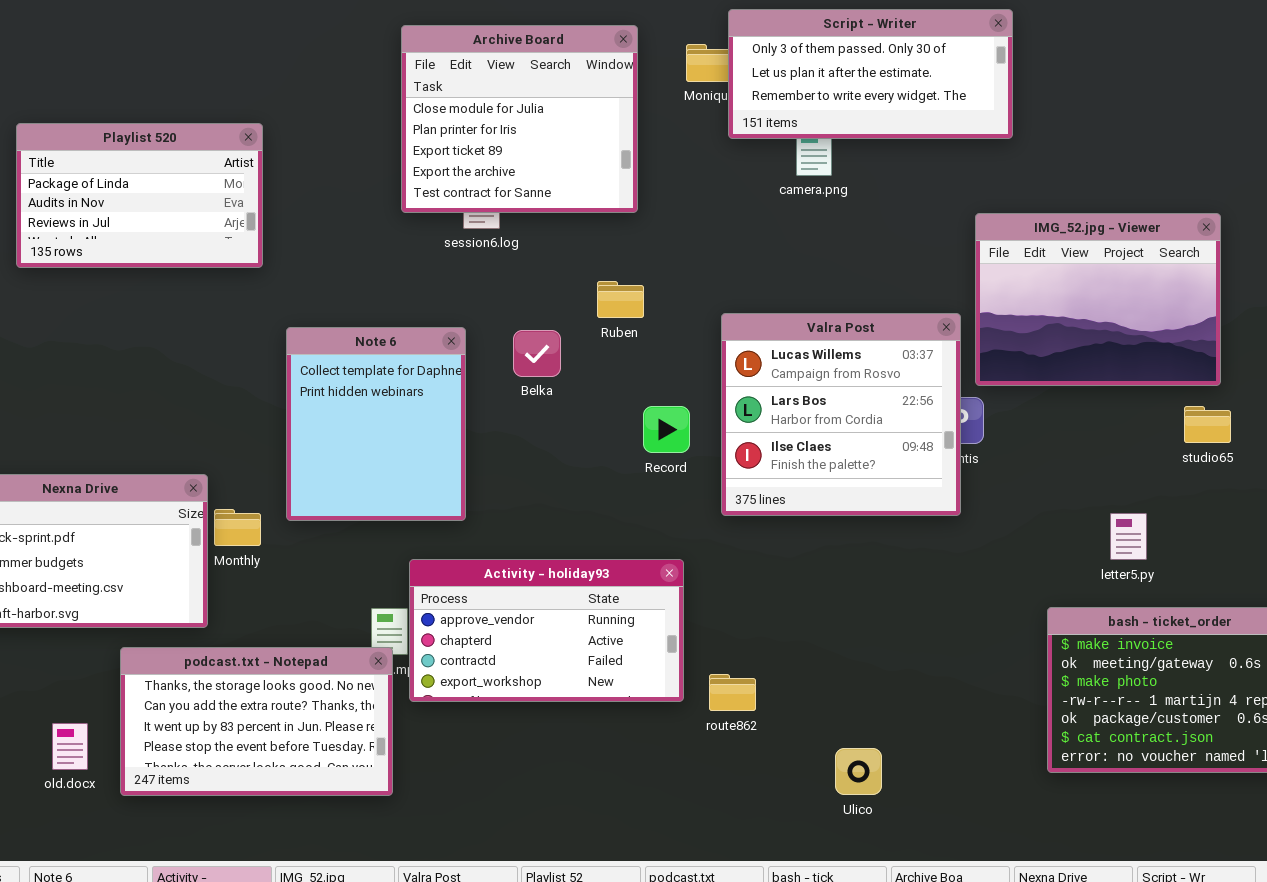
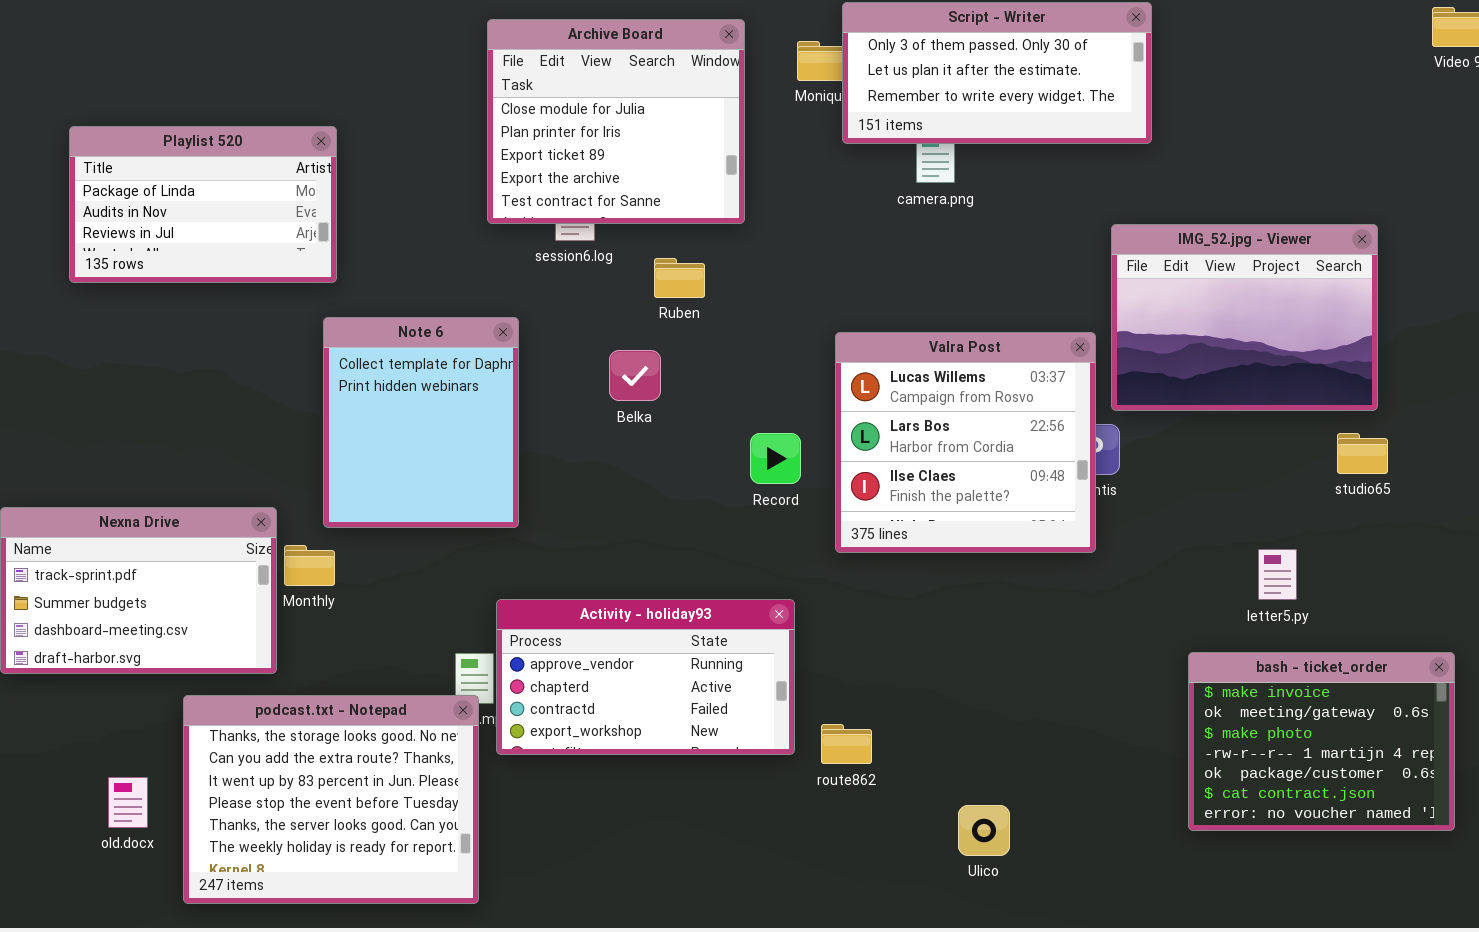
Ruben: [597,281,644,318] -> [654,258,705,298], moved
Note 6: [286,327,466,521] -> [323,317,519,528], moved
podcast.txt - Notepad: [120,647,393,796] -> [183,695,479,904], resized

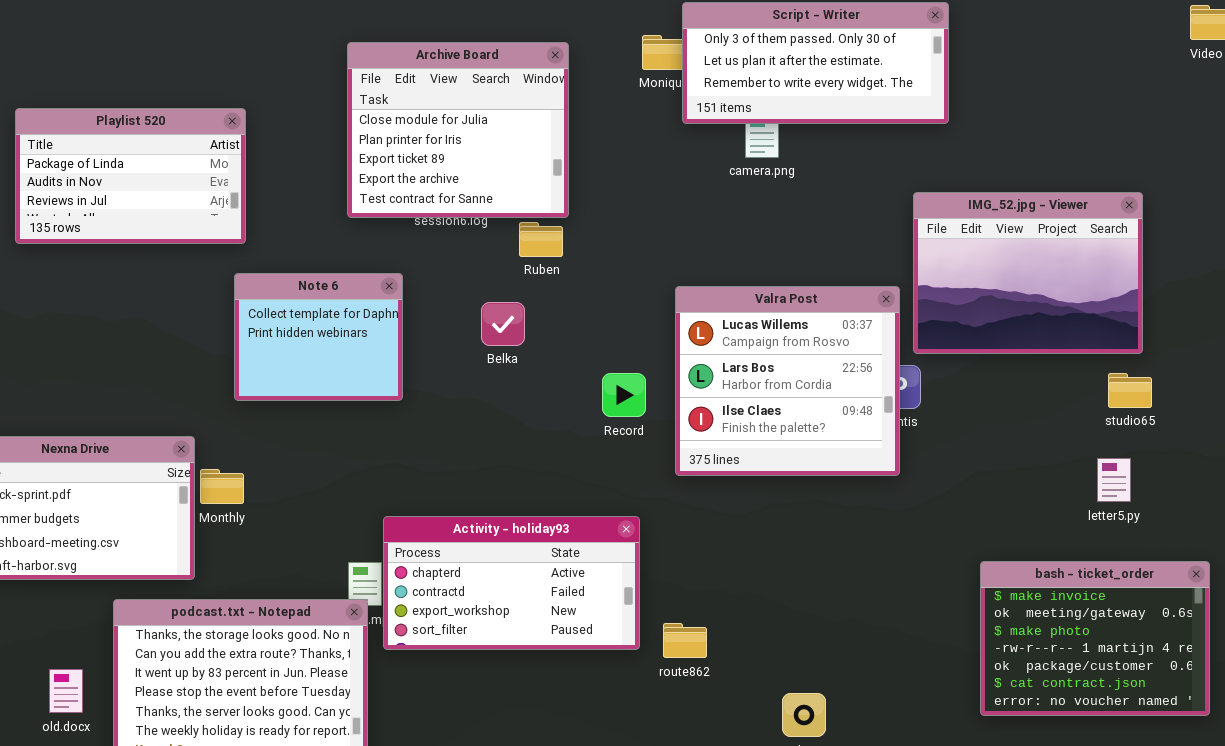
Archive Board: [487,19,745,224] -> [347,42,569,218], moved
Note 6: [323,317,519,528] -> [234,273,403,401], resized
letter5.py: [1258,549,1297,600] -> [1097,458,1131,502], moved
Activity - holiday93: [496,599,795,755] -> [383,516,640,650], scrolled down 1 row

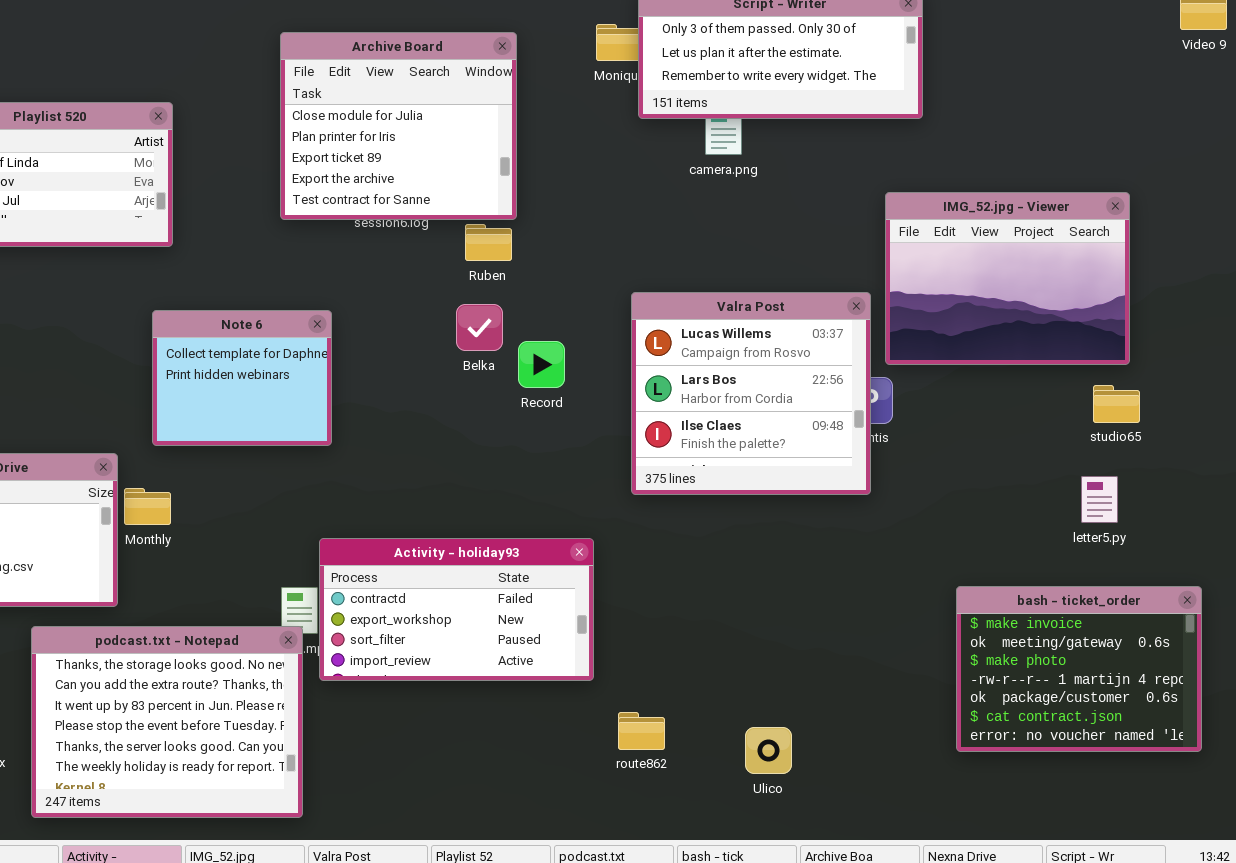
Note 6: [234,273,403,401] -> [152,310,332,446], moved
Belka: [481,302,525,346] -> [456,304,503,351], moved
Record: [602,373,646,417] -> [518,341,565,388], moved
Activity - holiday93: [383,516,640,650] -> [319,538,594,681], scrolled down 1 row
route862: [663,623,707,658] -> [618,712,665,750], moved

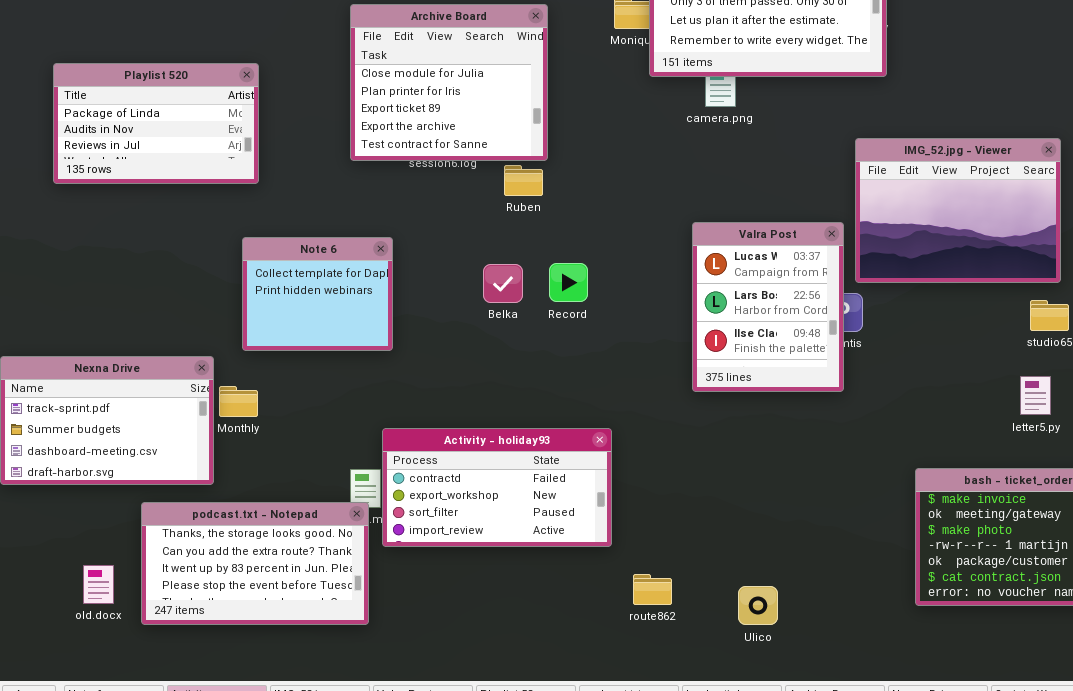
Valra Post: [631,292,871,495] -> [692,222,844,392], resized
Belka: [456,304,503,351] -> [483,264,523,303], moved
podcast.txt - Notepad: [31,626,303,818] -> [141,502,369,625], resized

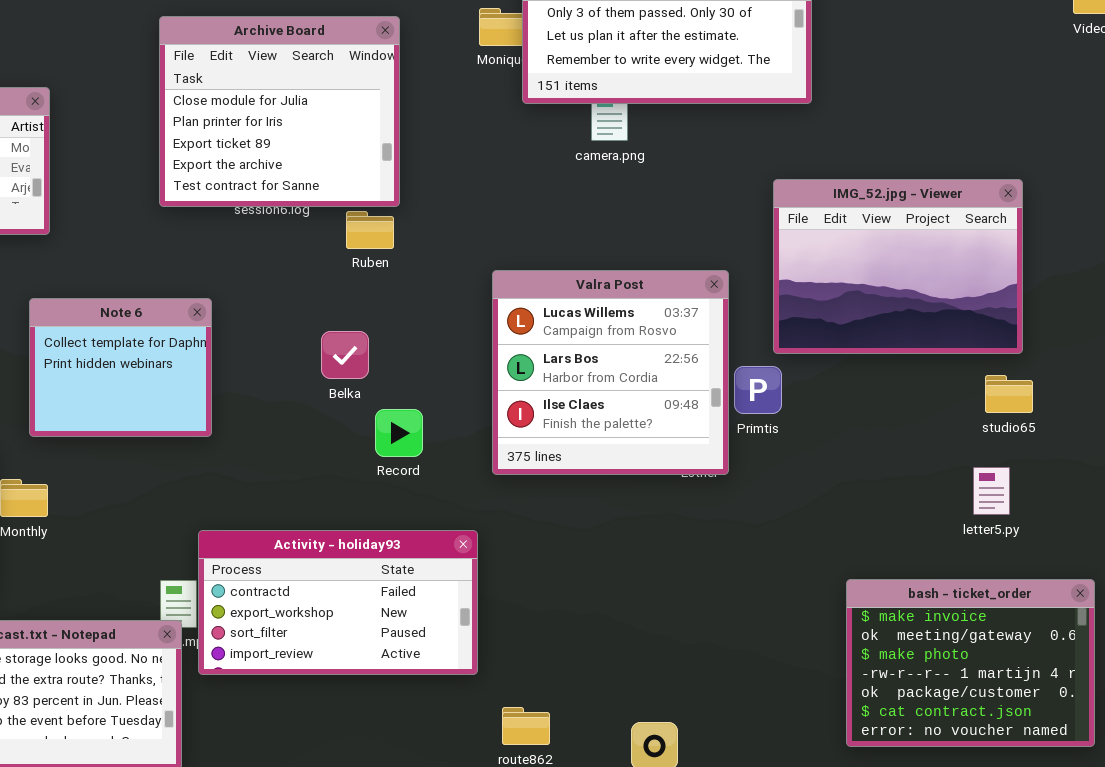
Valra Post: [692,222,844,392] -> [492,270,729,475], moved, resized
Record: [549,263,588,302] -> [375,409,423,457], moved

